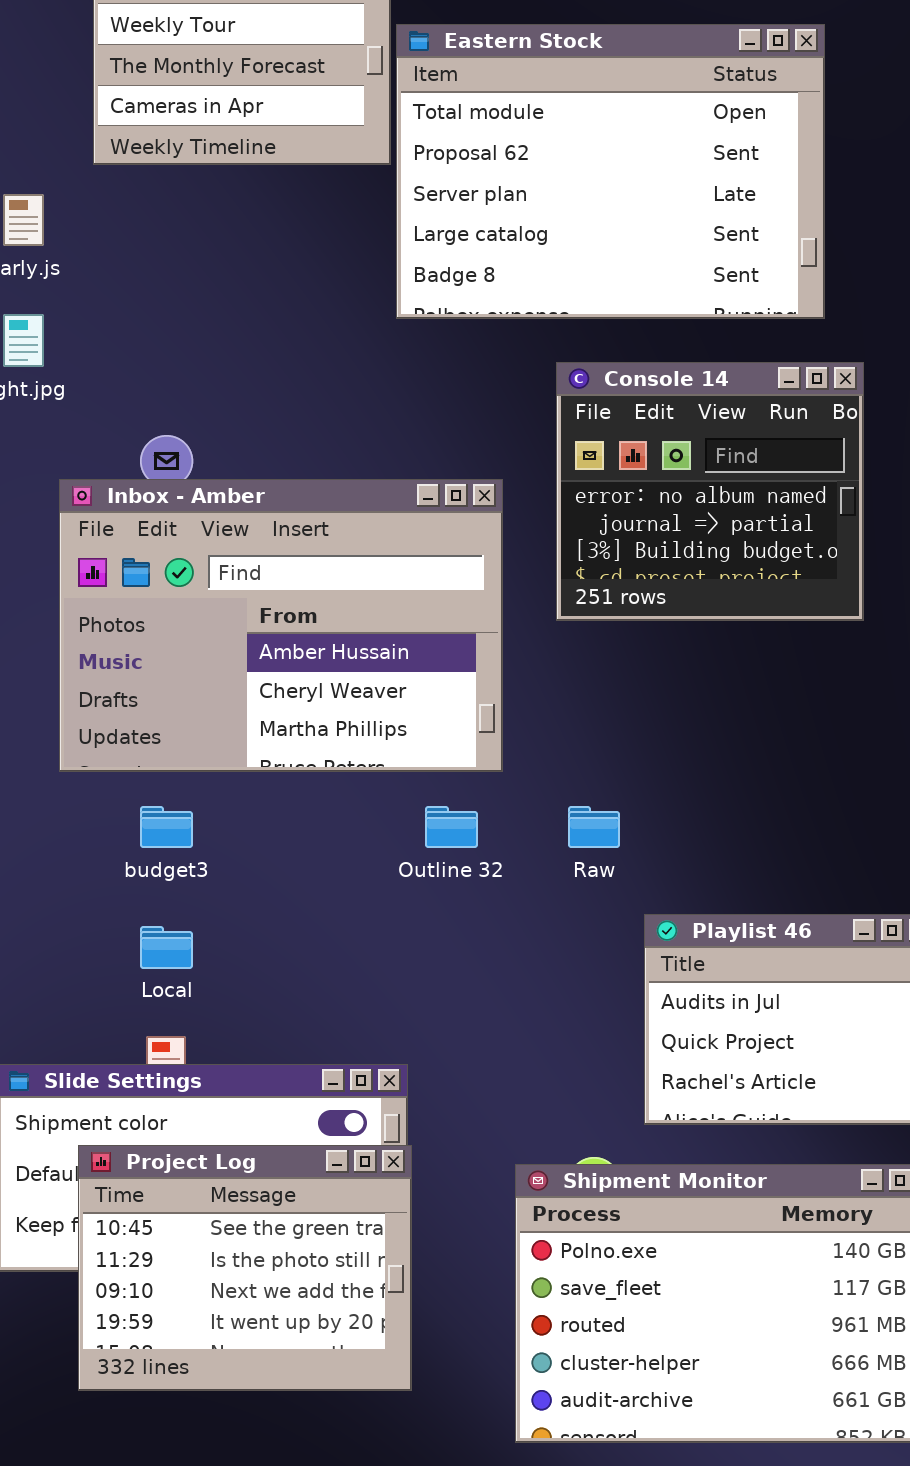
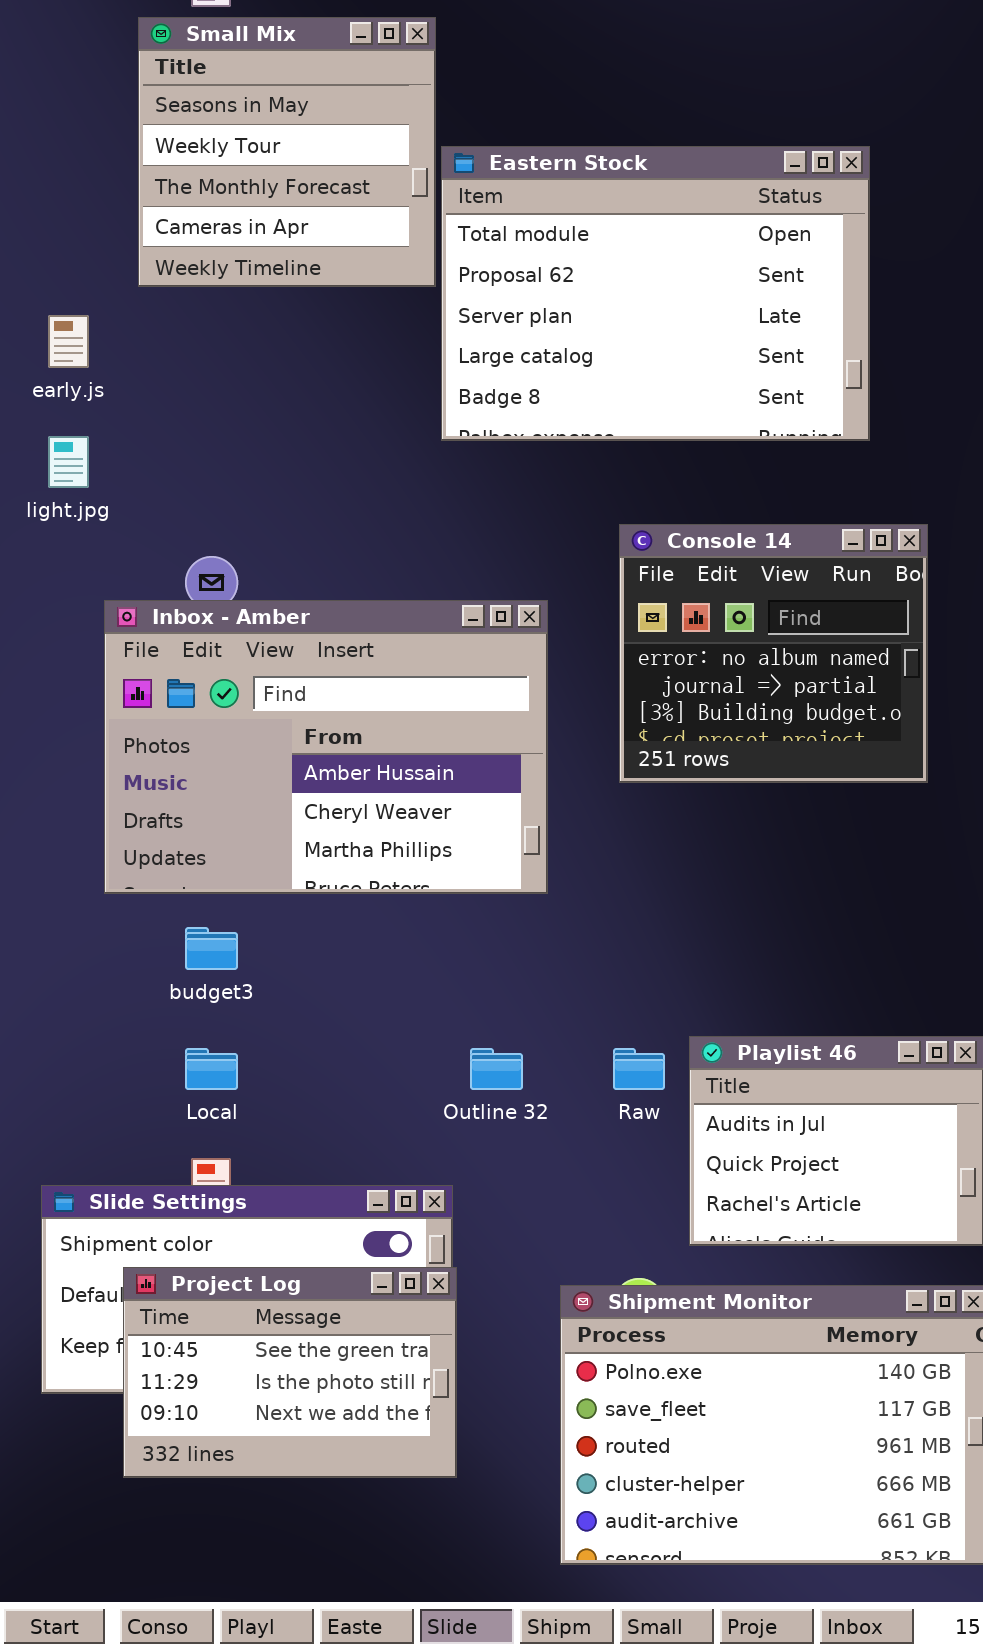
Console 14: [556,362,864,621] -> [619,524,928,783], moved
Outline 32: [425,806,478,848] -> [470,1048,523,1090], moved
Raw: [568,806,620,848] -> [613,1048,665,1090], moved
Project Log: [78,1145,412,1391] -> [123,1267,457,1478], resized

